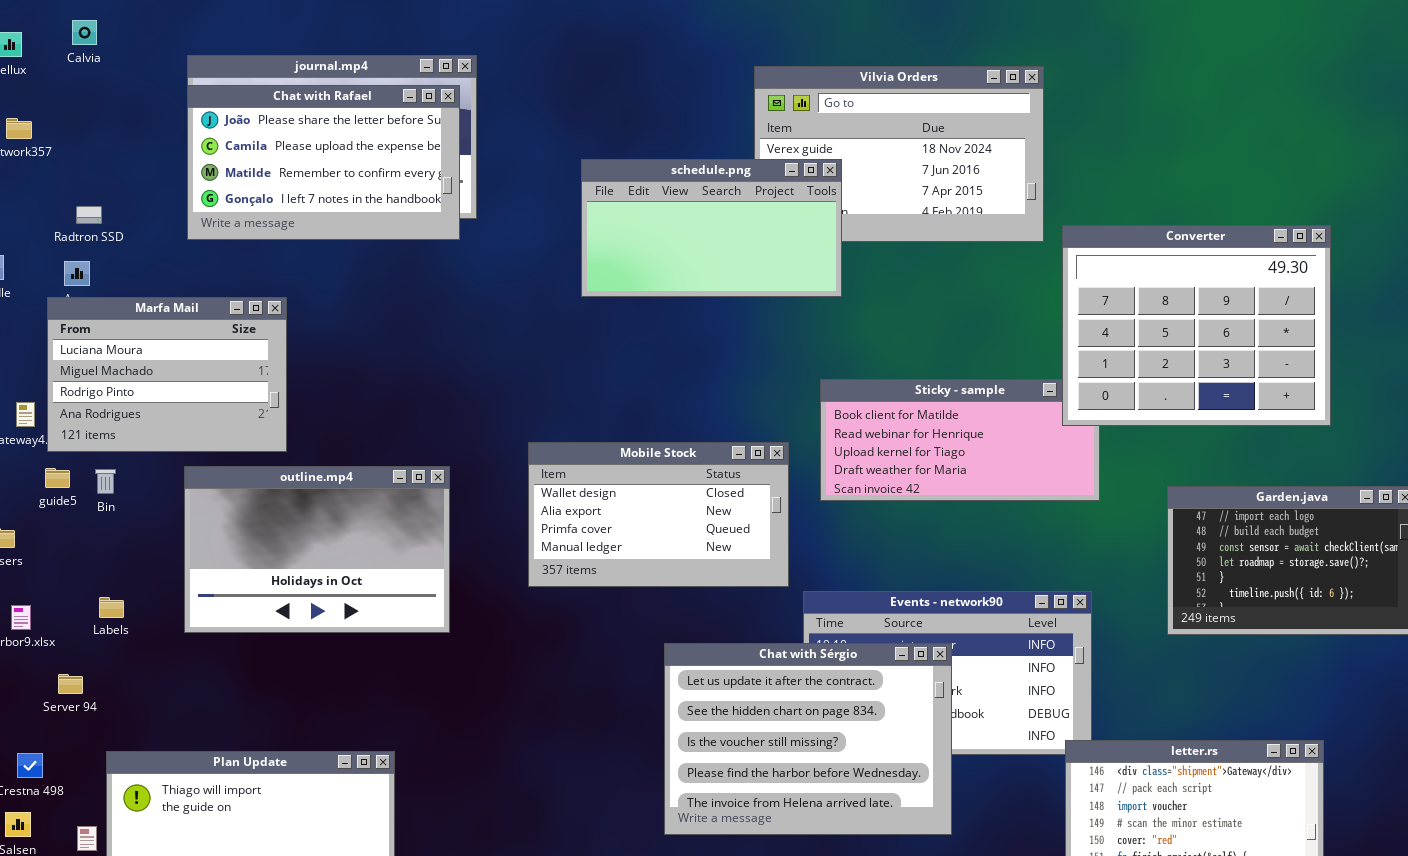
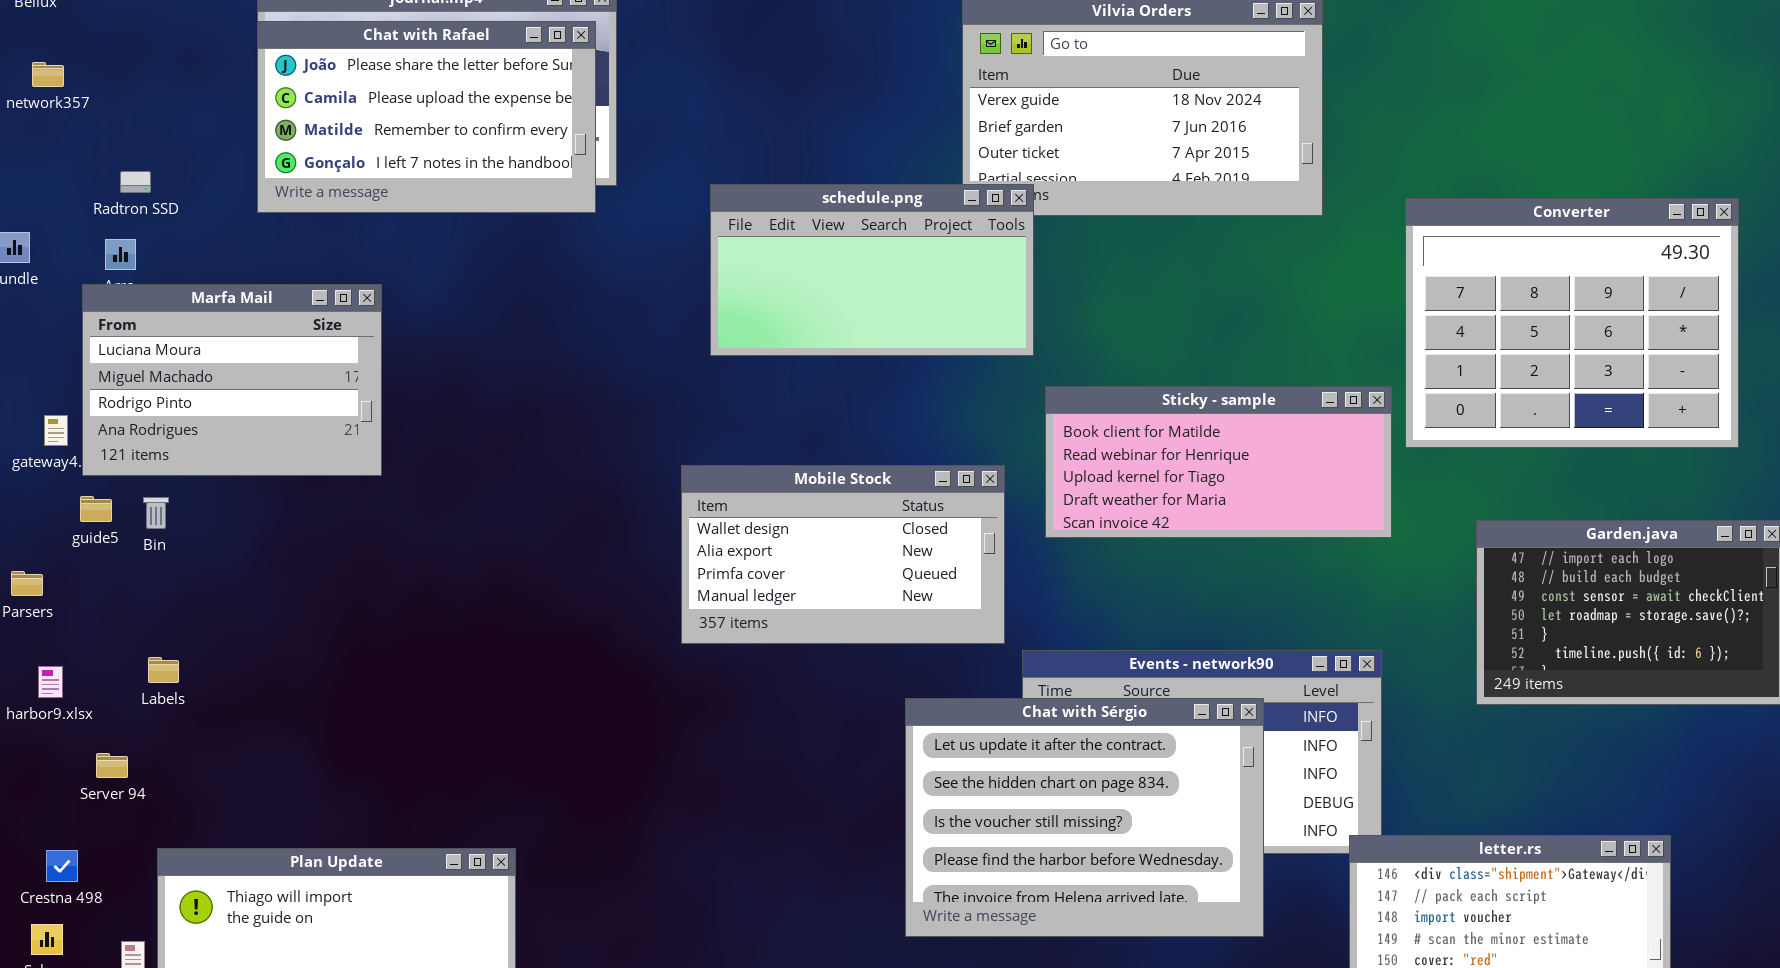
schedule.png: [581,159,842,297] -> [710,184,1034,356], moved
Converter: [1062,225,1331,426] -> [1405,198,1739,448], moved
outline.mp4: [184,466,450,633] -> none, closed
Chat with Sérgio: [664,643,952,835] -> [905,698,1264,937], moved

